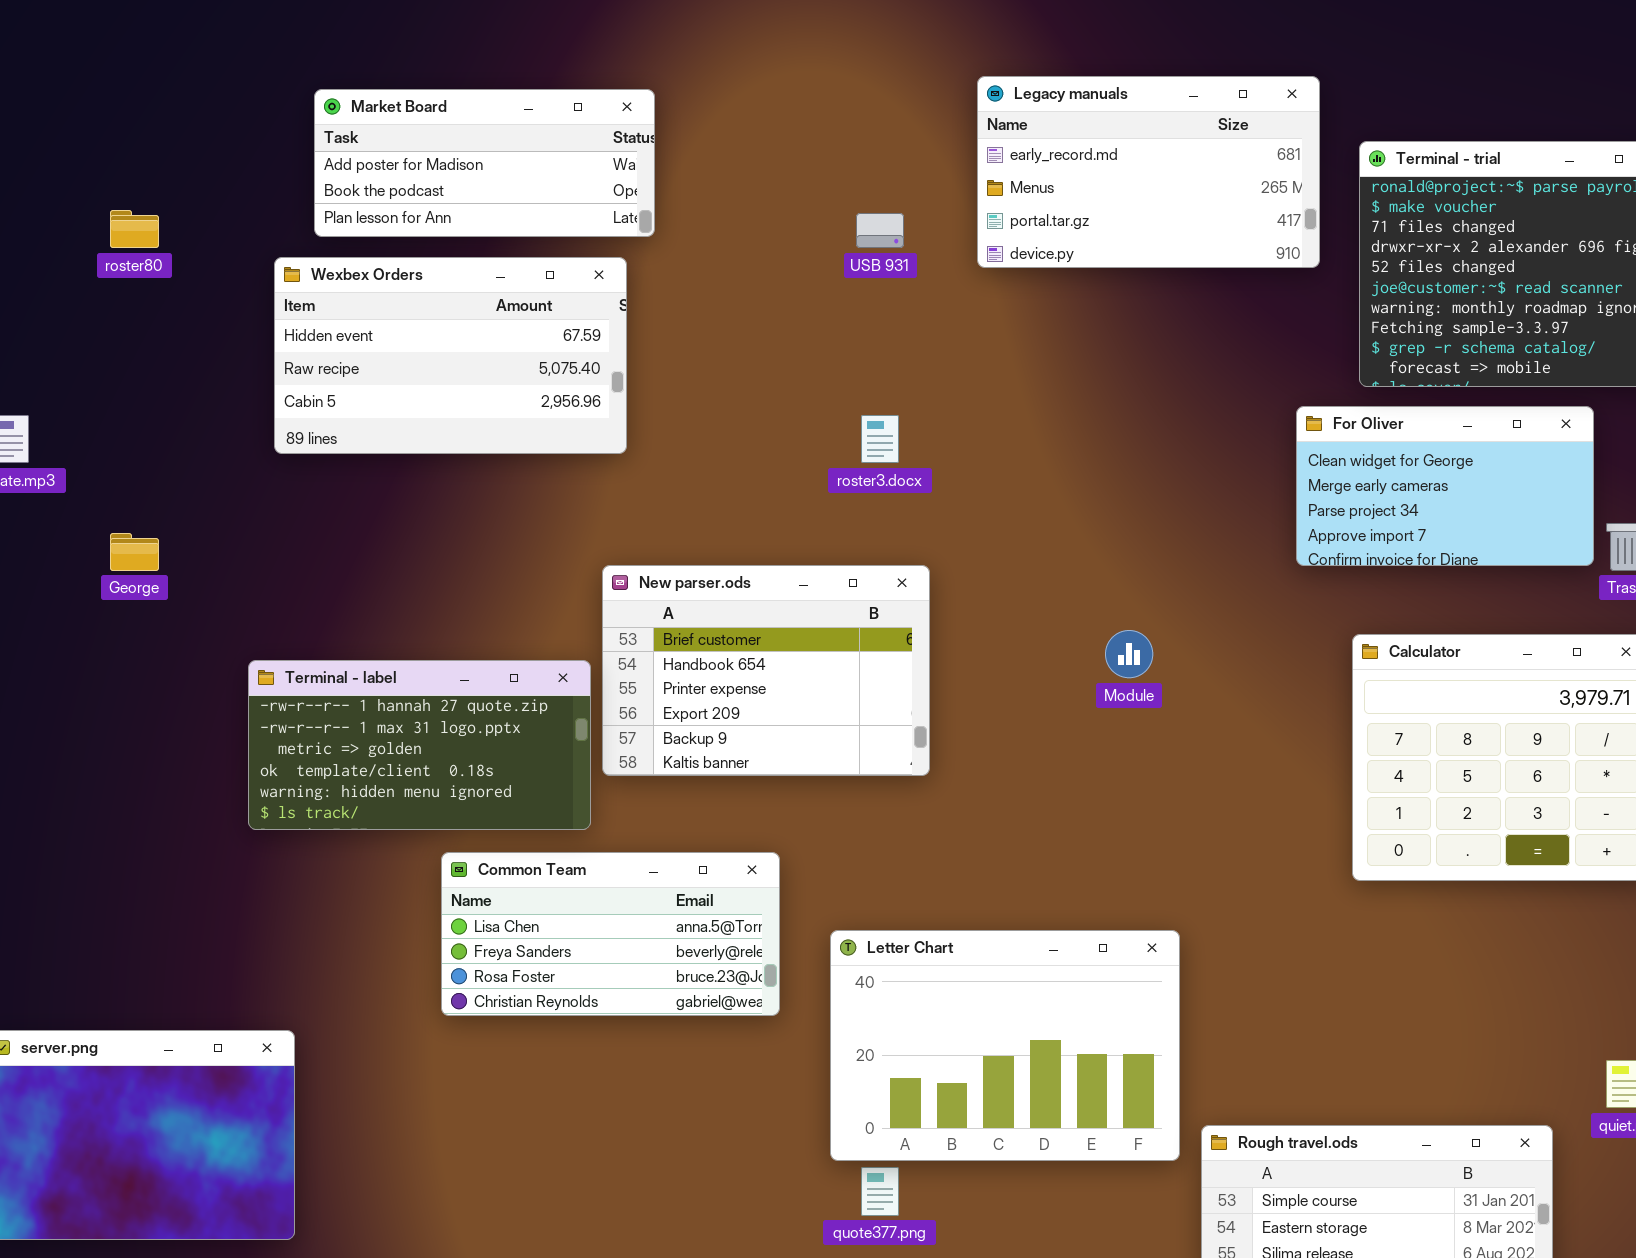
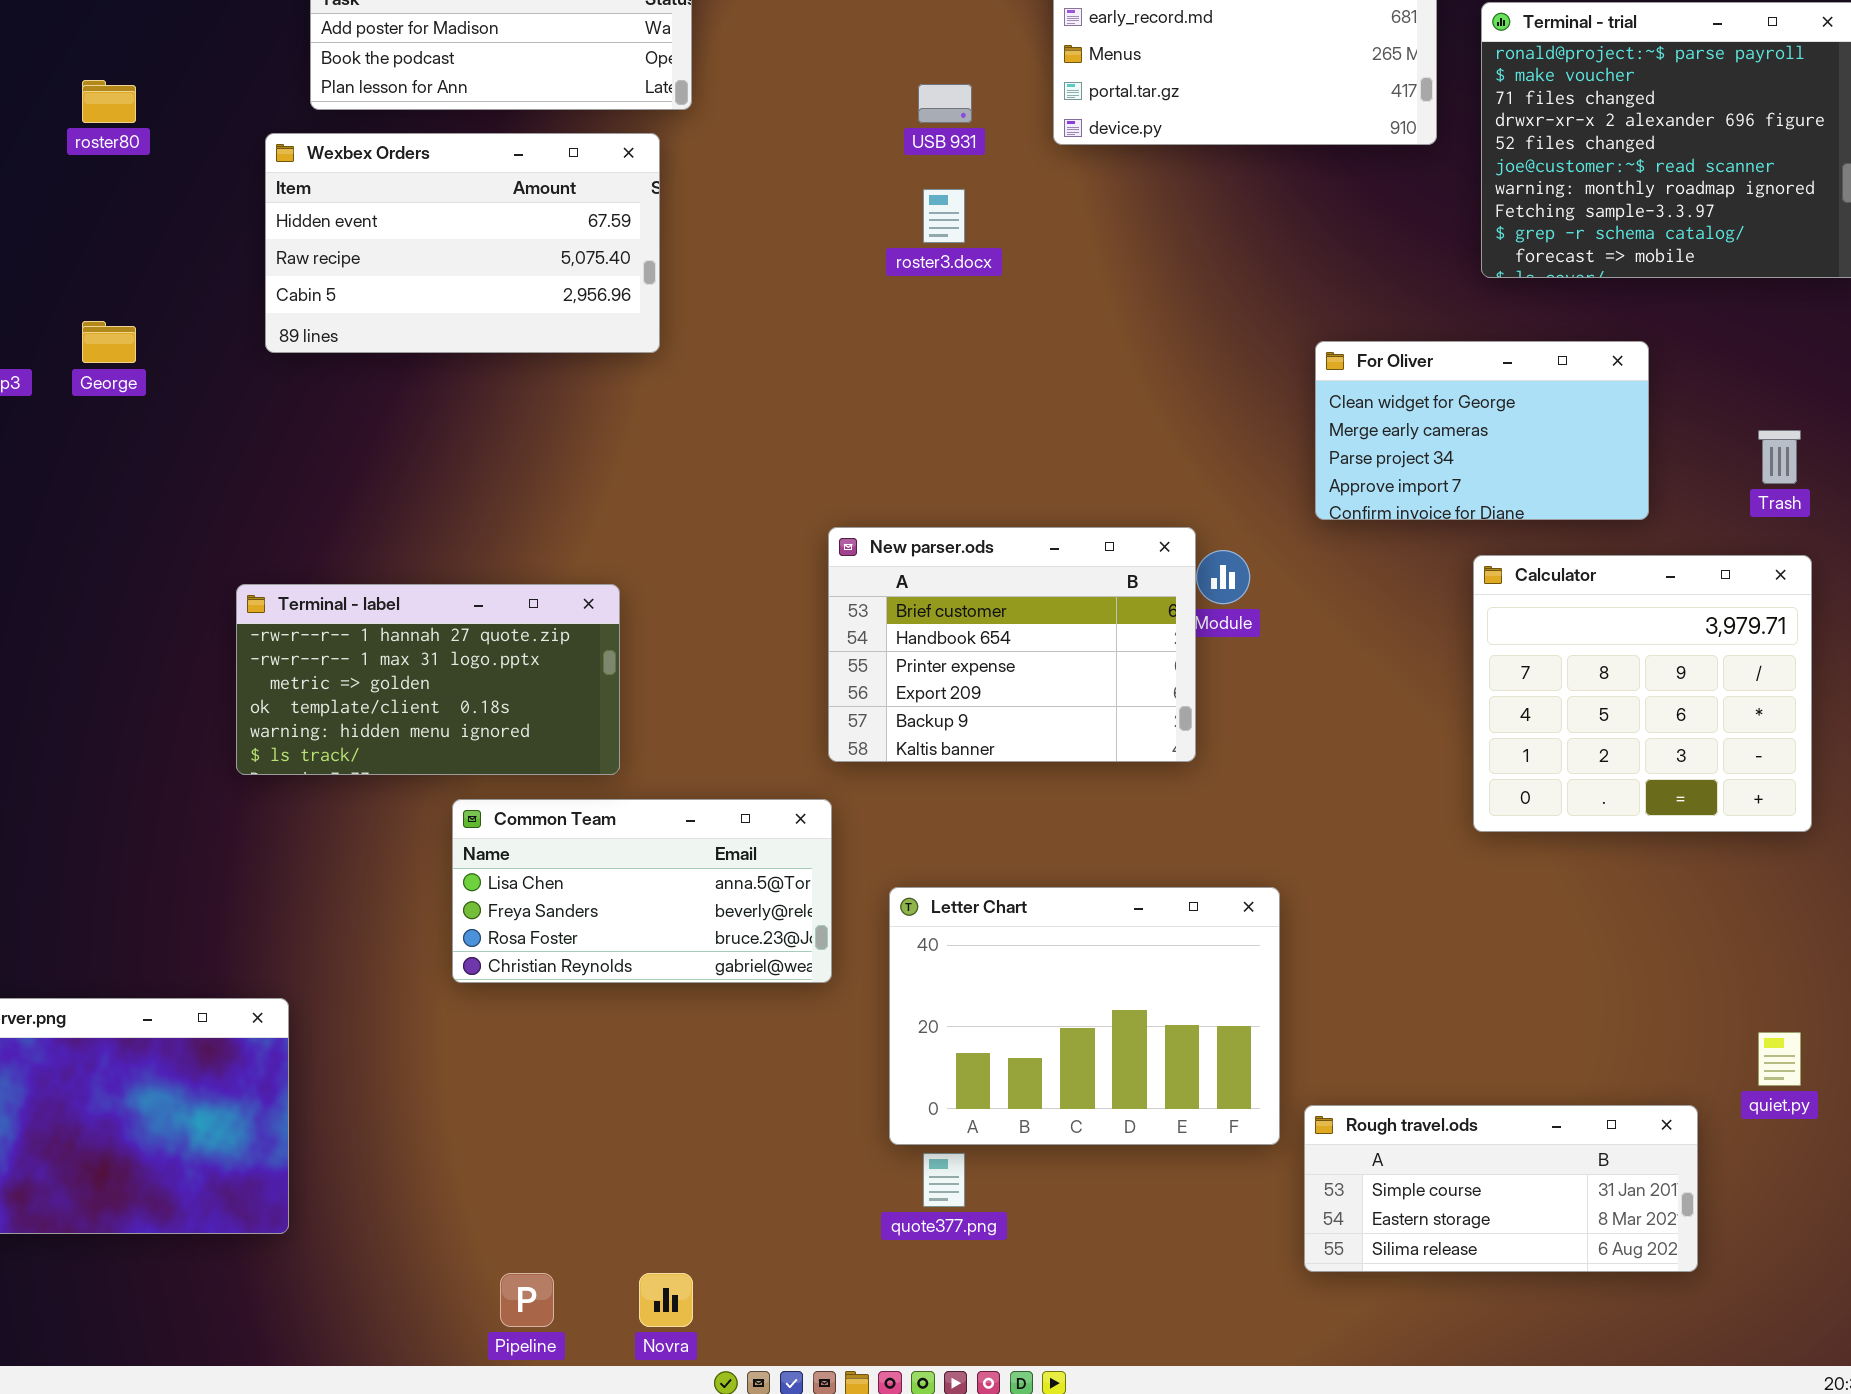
For Oliver: [1296,406,1594,566] -> [1315,341,1649,520], moved
roster3.docx: [861,415,899,463] -> [923,189,965,243], moved
George: [110,533,159,571] -> [82,321,136,363], moved
New parser.ods: [602,565,930,776] -> [828,527,1196,762], moved

